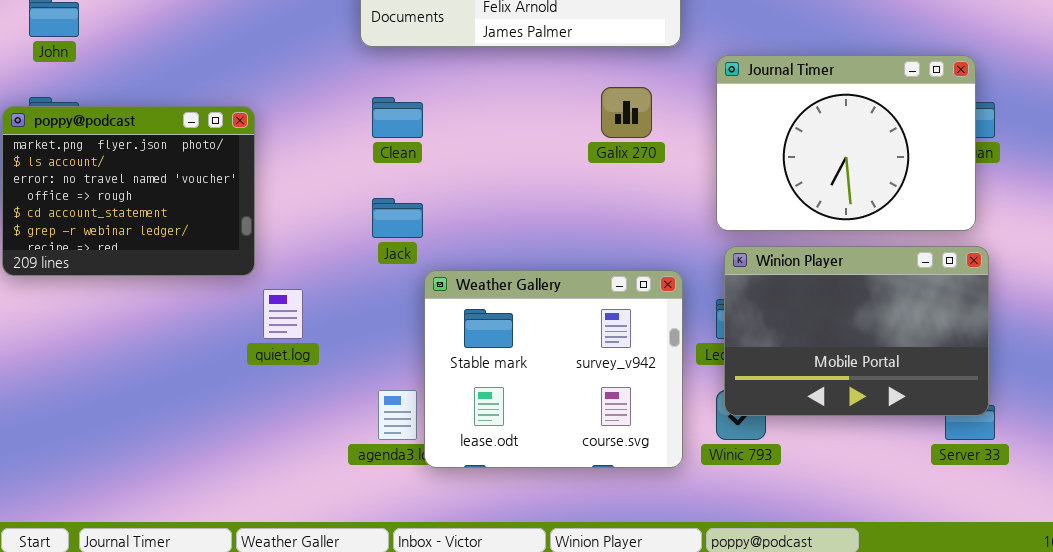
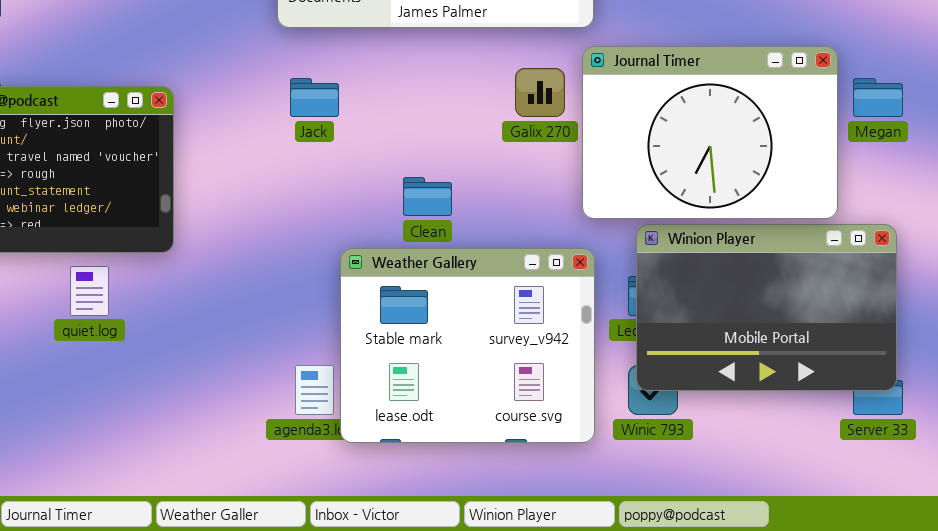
Journal Timer: [716,55,976,231] -> [582,46,838,219], moved
Clean: [372,97,423,138] -> [403,177,452,216], moved
Jack: [372,198,423,238] -> [290,78,339,117], moved
quiet.log: [263,289,303,339] -> [70,266,109,316], moved

